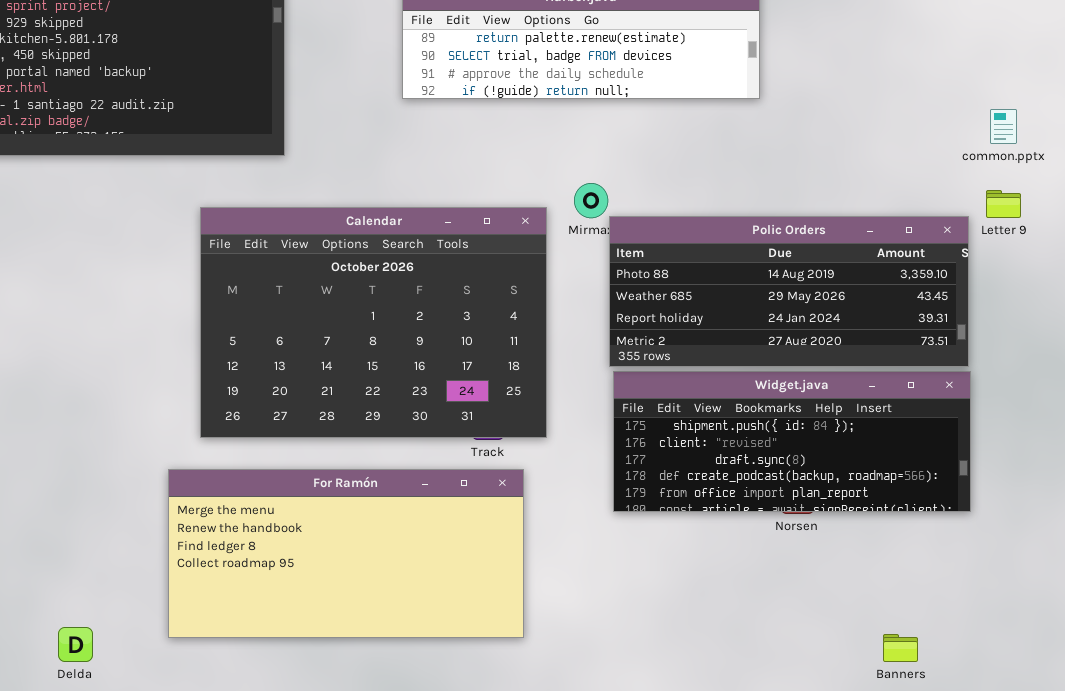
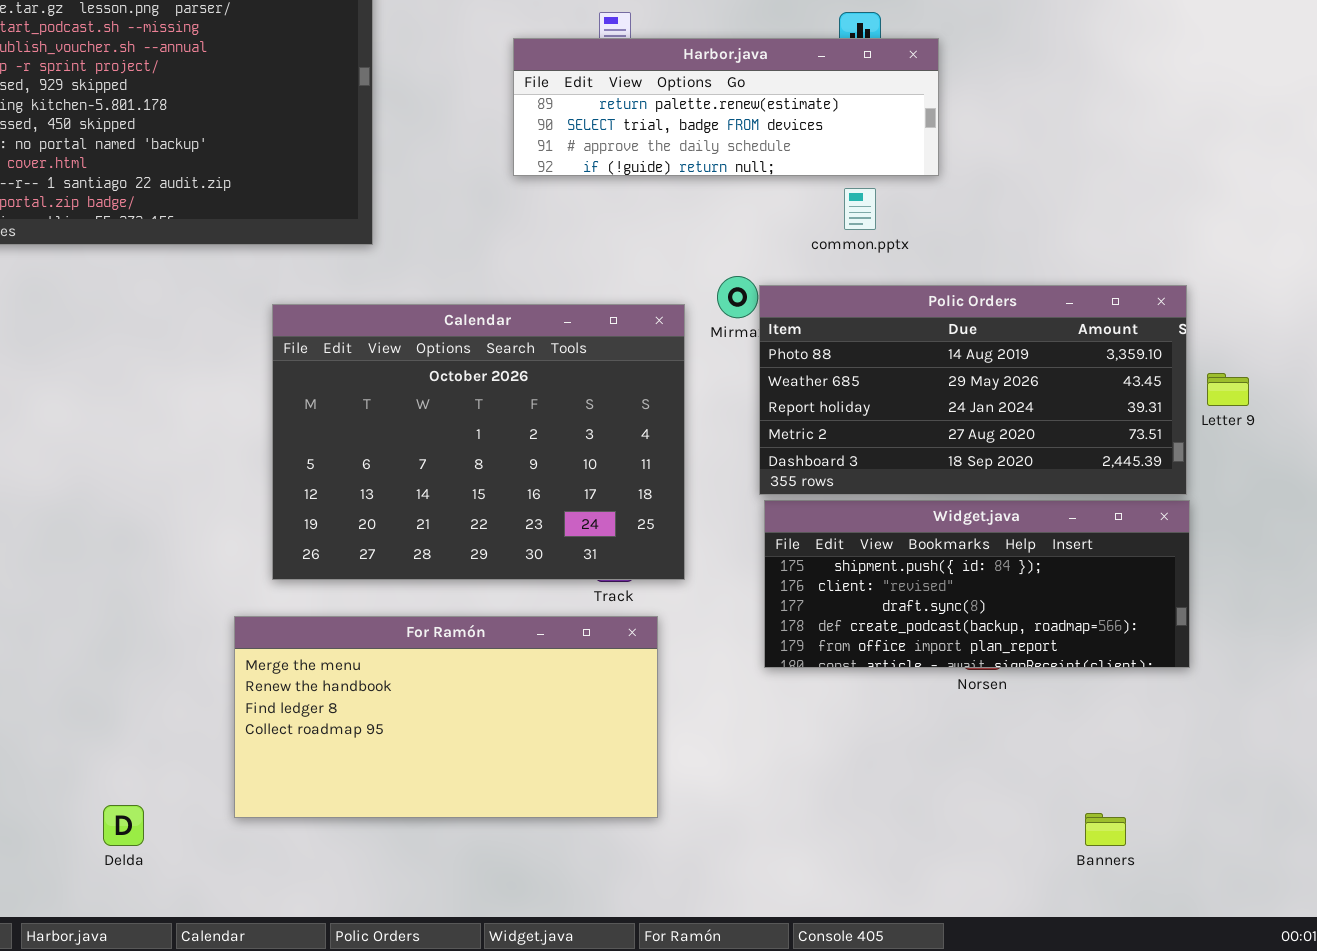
common.pptx: [990,109,1017,144] -> [844,188,876,230], moved
Letter 9: [986,190,1021,218] -> [1207,373,1249,406], moved
Polic Orders: [609,216,969,367] -> [759,285,1187,495], resized

